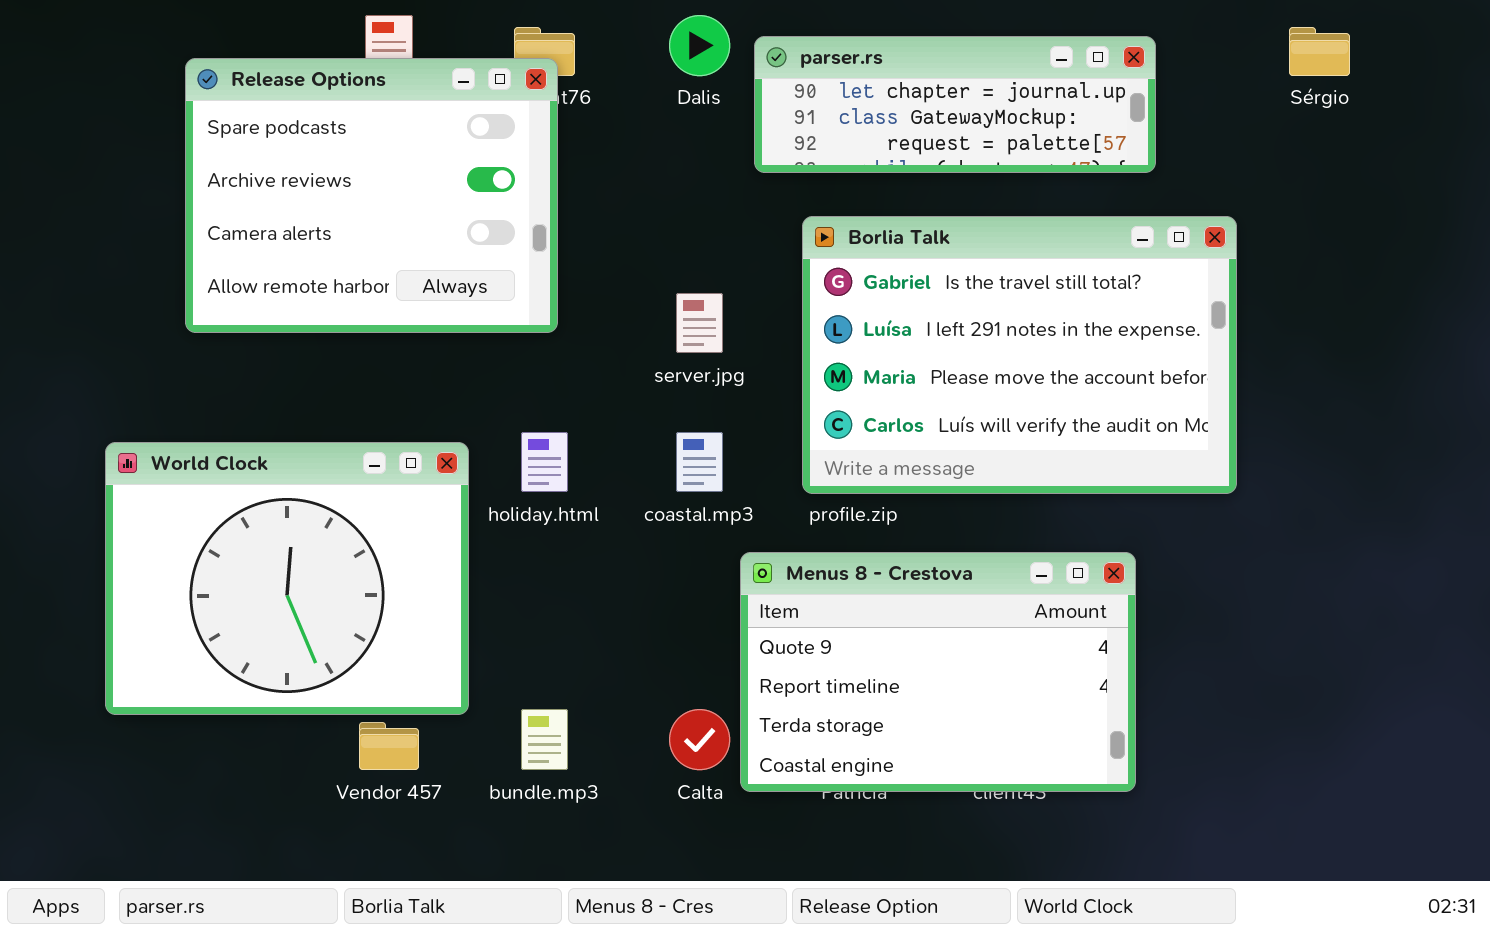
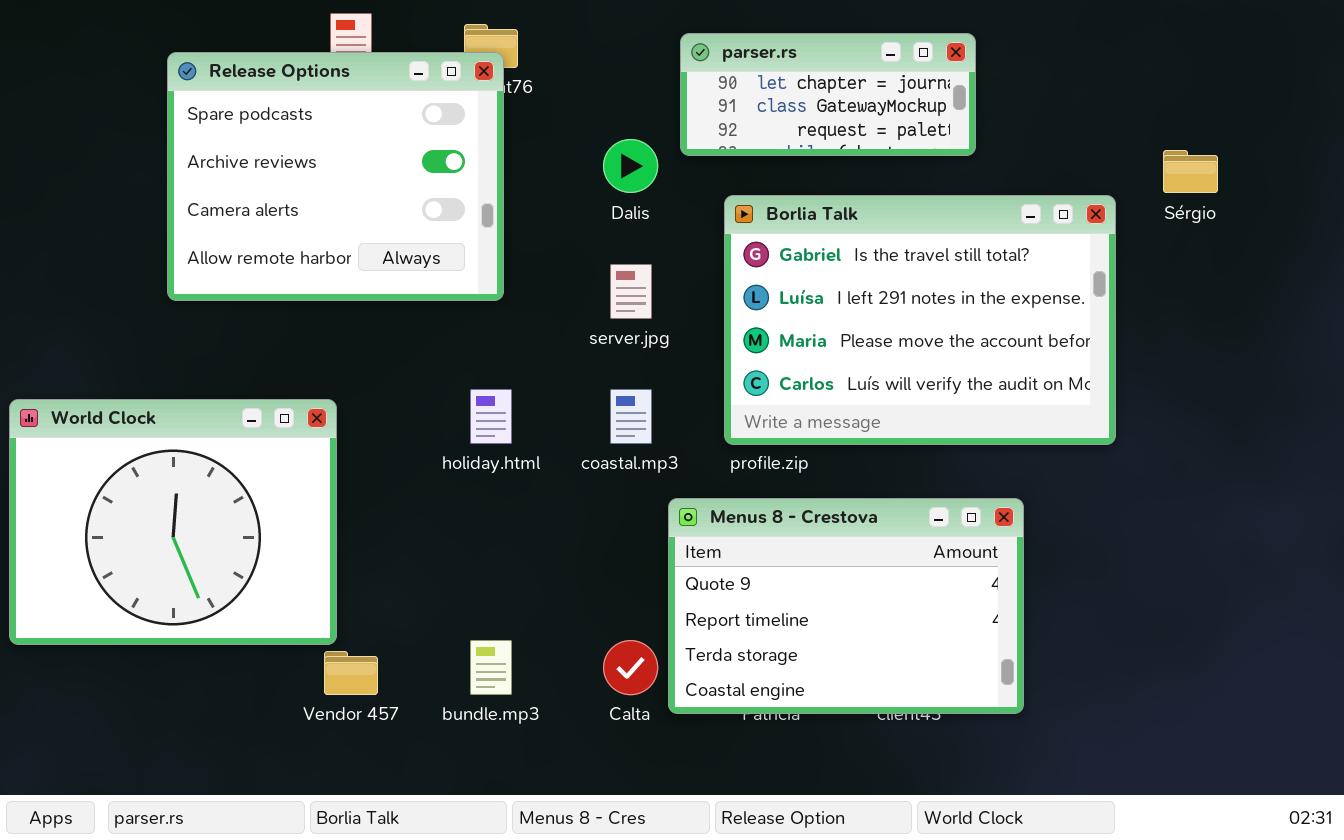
Dalis: [669,15,730,76] -> [603,139,658,193], moved
Sérgio: [1289,27,1350,76] -> [1163,150,1218,193], moved
parser.rs: [754,36,1156,173] -> [680,33,976,156], resized
World Clock: [105,442,469,715] -> [9,399,337,645], moved

